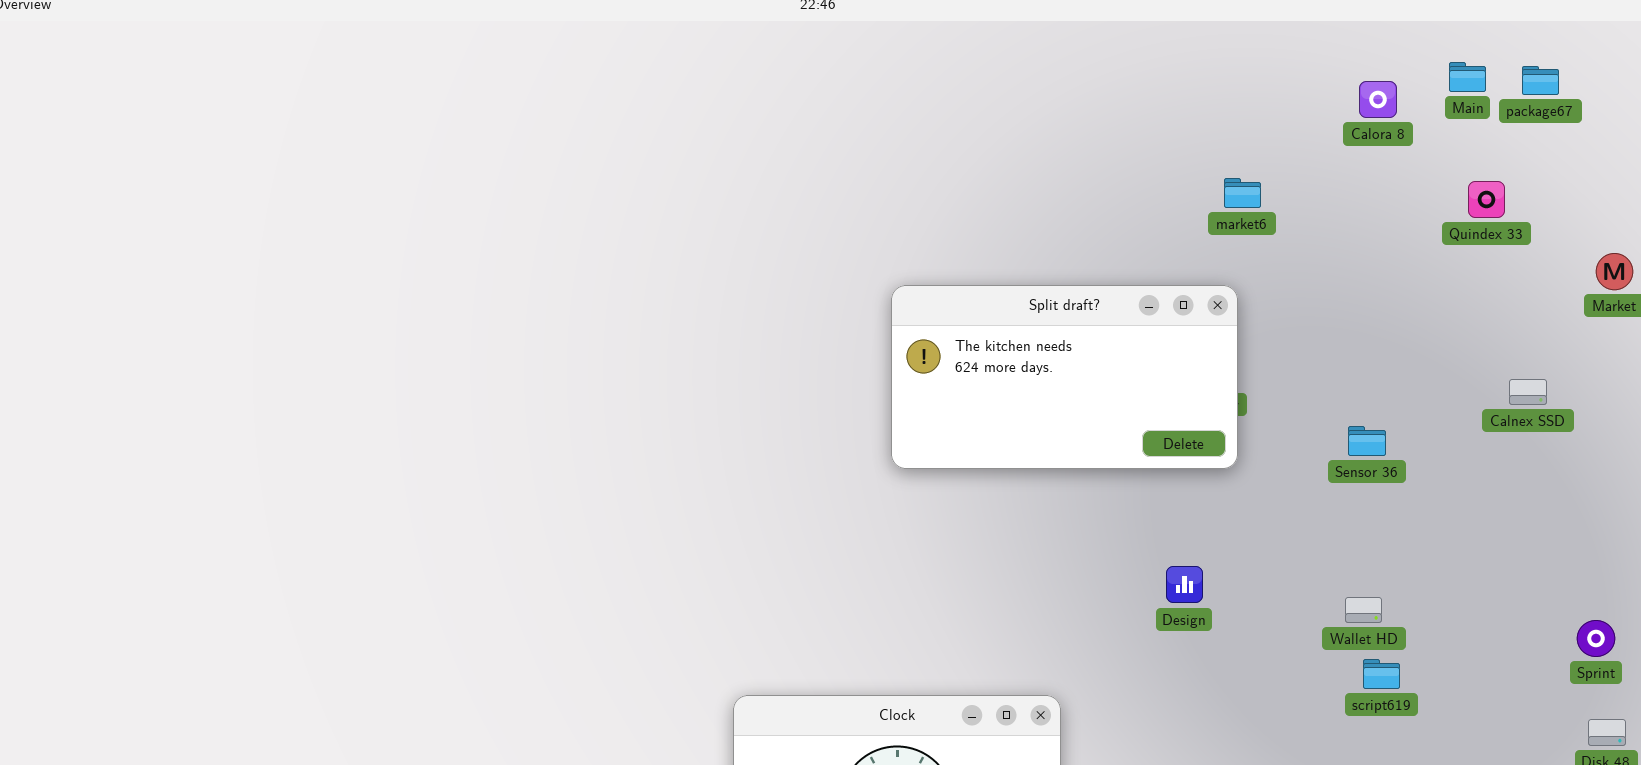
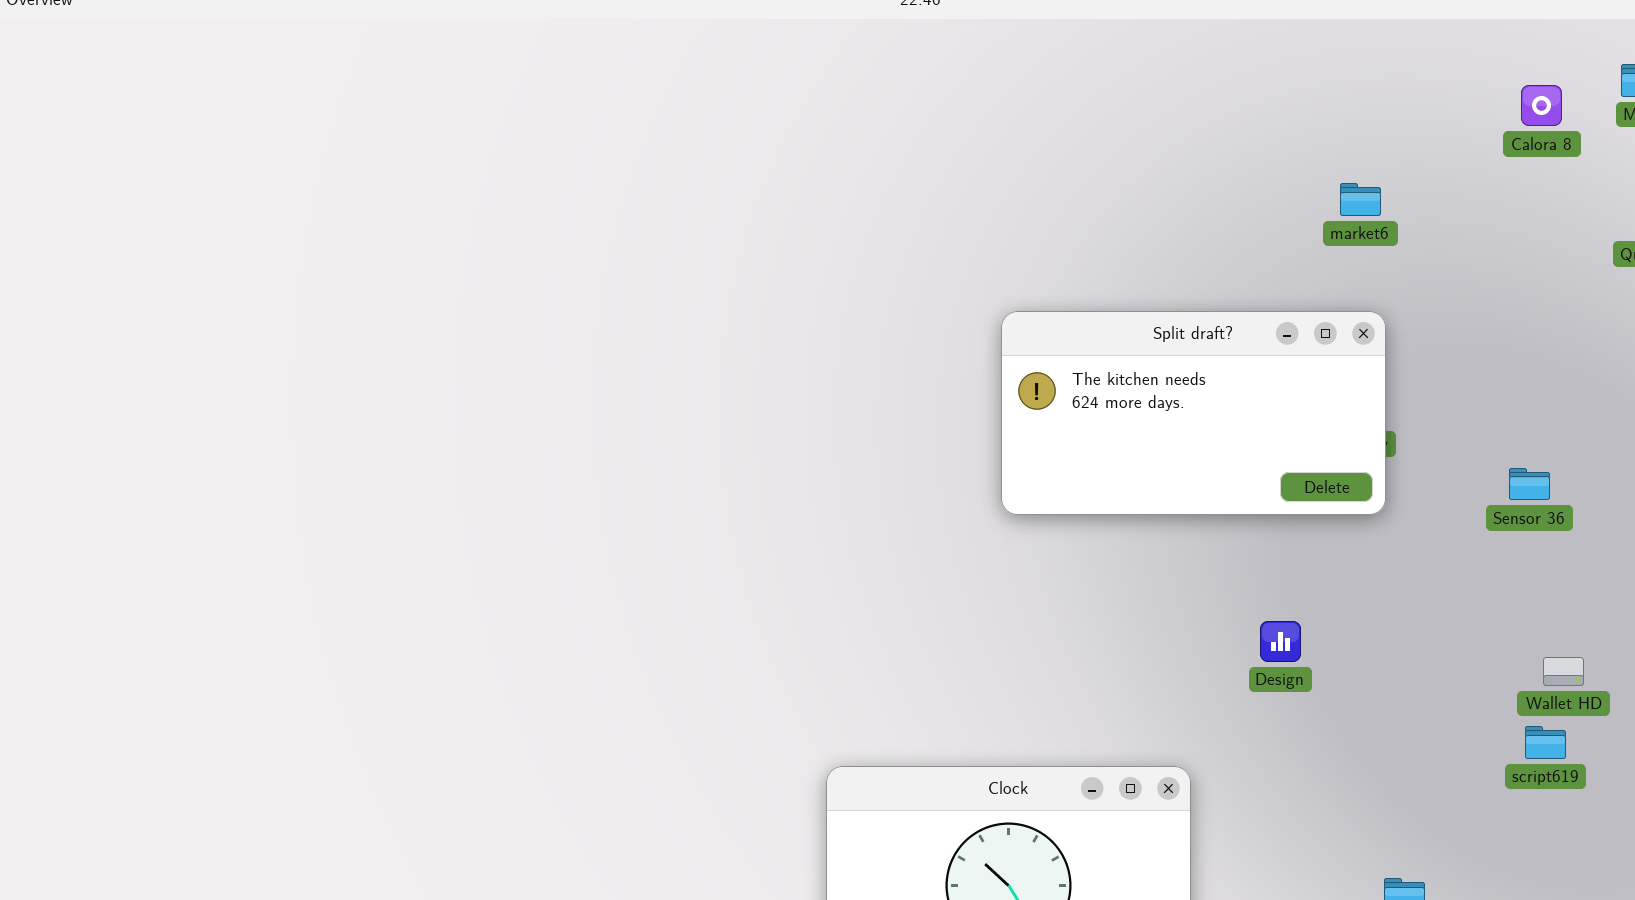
market6: [1224,178,1261,208] -> [1340,183,1381,216], moved
Design: [1166,566,1203,603] -> [1260,621,1301,662], moved
Wallet HD: [1345,597,1382,623] -> [1543,657,1584,686], moved

